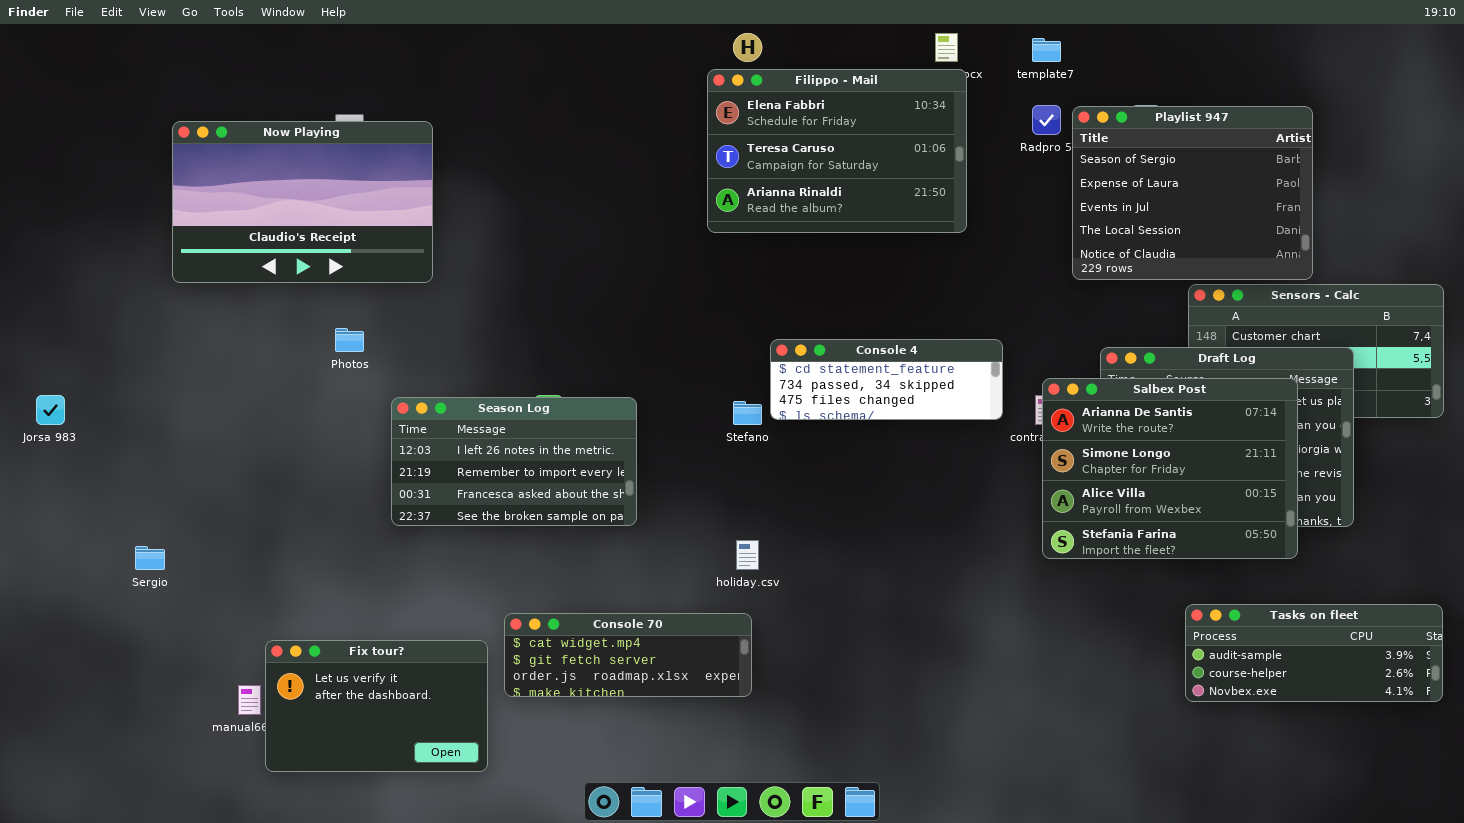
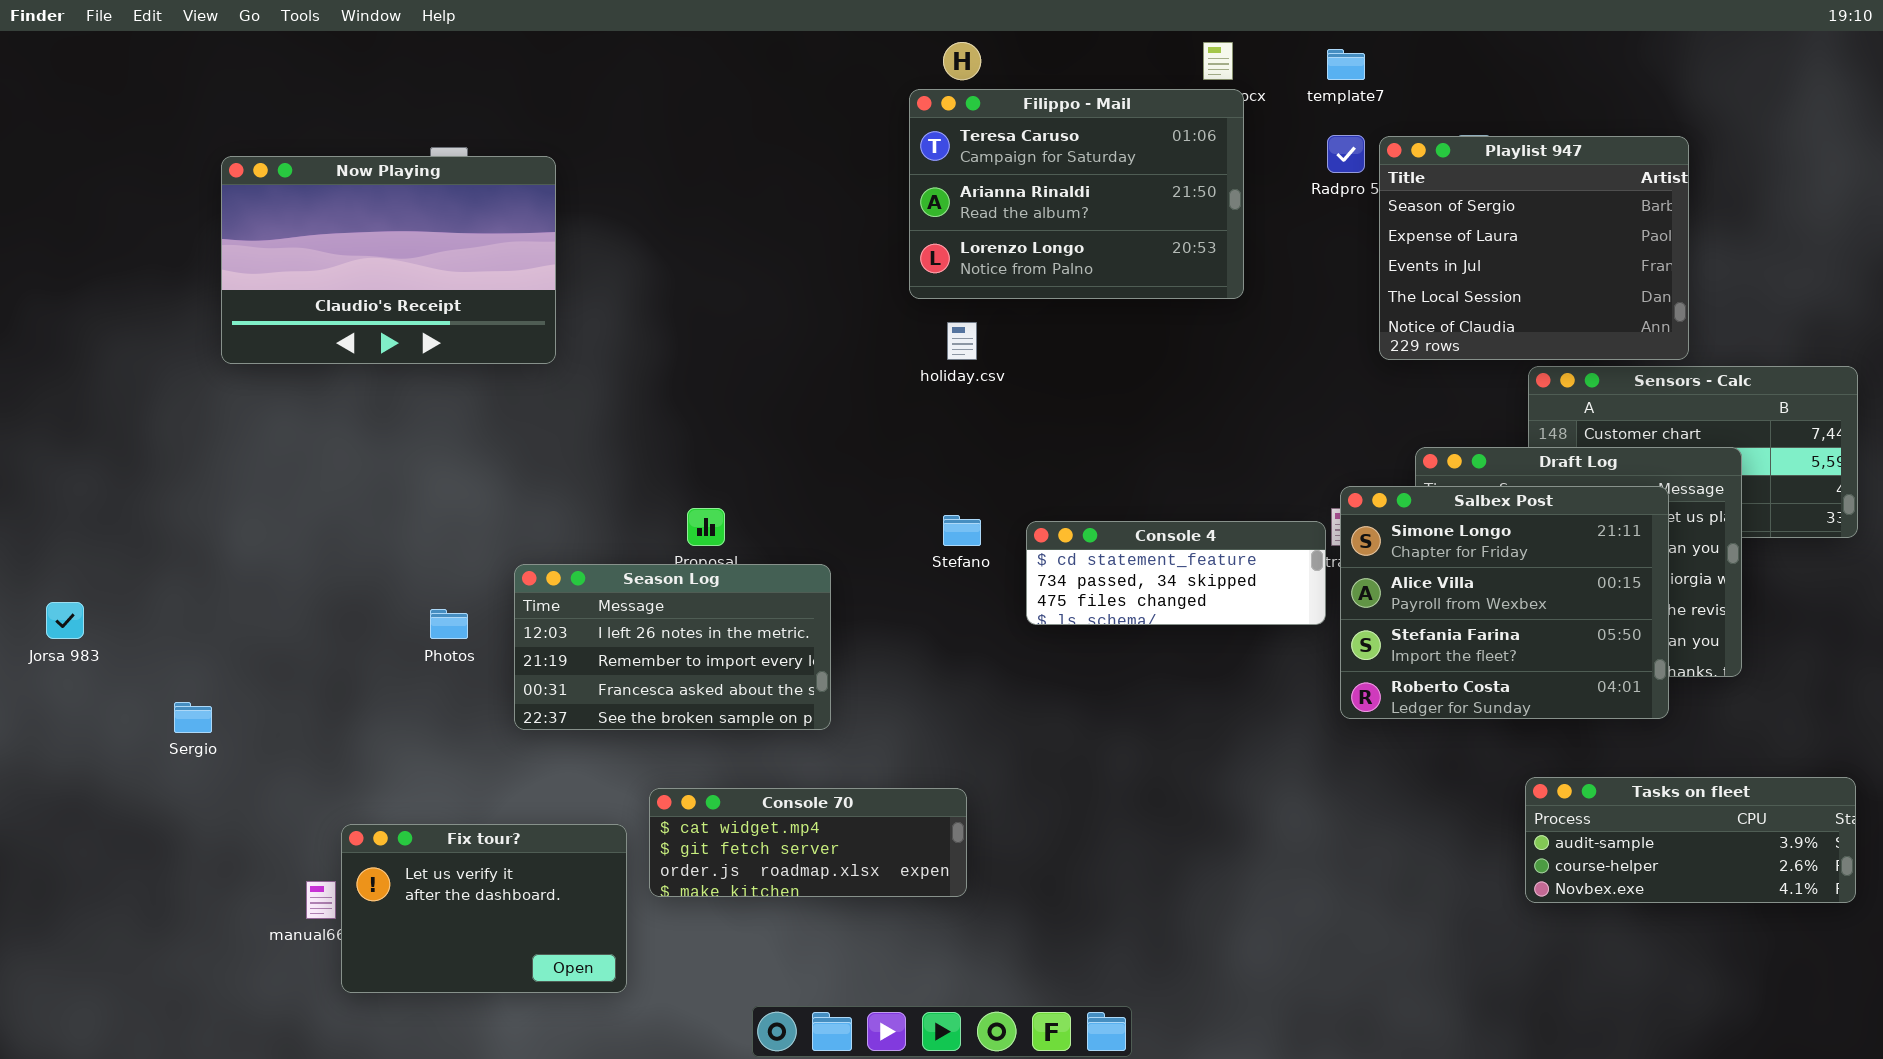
Filippo - Mail: [707,69,967,233] -> [909,89,1244,299], scrolled down 1 row
Photos: [335,328,364,352] -> [430,609,468,639], moved
Console 4: [770,339,1003,420] -> [1026,521,1326,625], moved
Salbex Post: [1042,378,1298,559] -> [1340,486,1669,719], scrolled down 1 row
Jorsa 983: [36,395,65,425] -> [46,602,84,639], moved
Season Log: [391,397,637,526] -> [514,564,831,730], moved
holiday.csv: [736,540,759,570] -> [947,322,977,360], moved

